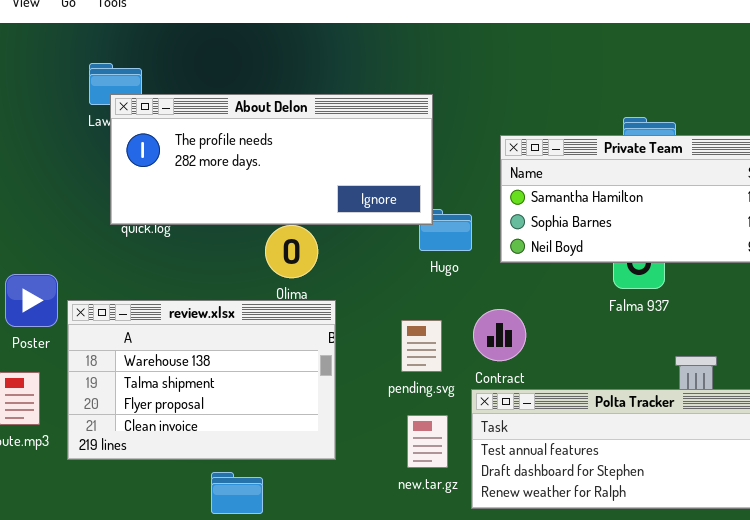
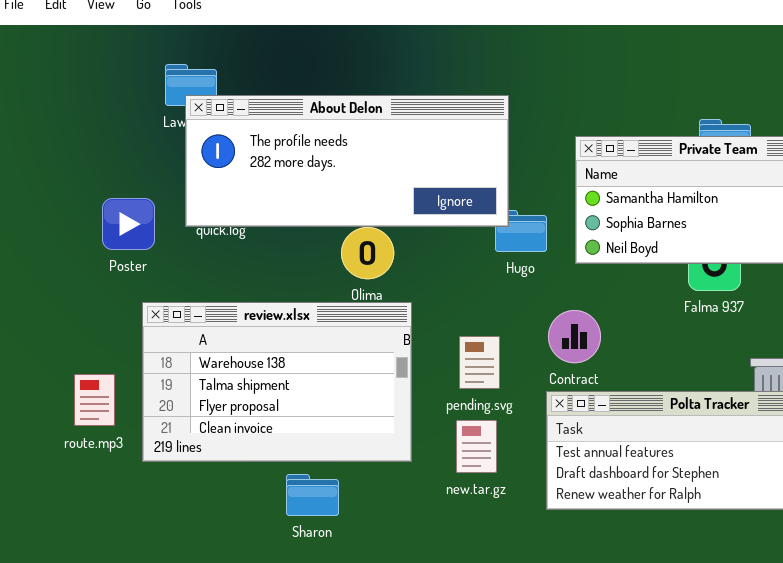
Poster: [5,274,58,327] -> [102,198,155,250], moved
pending.svg: [401,320,442,372] -> [459,336,500,389], moved
new.tar.gz: [407,415,448,468] -> [456,420,497,473], moved

